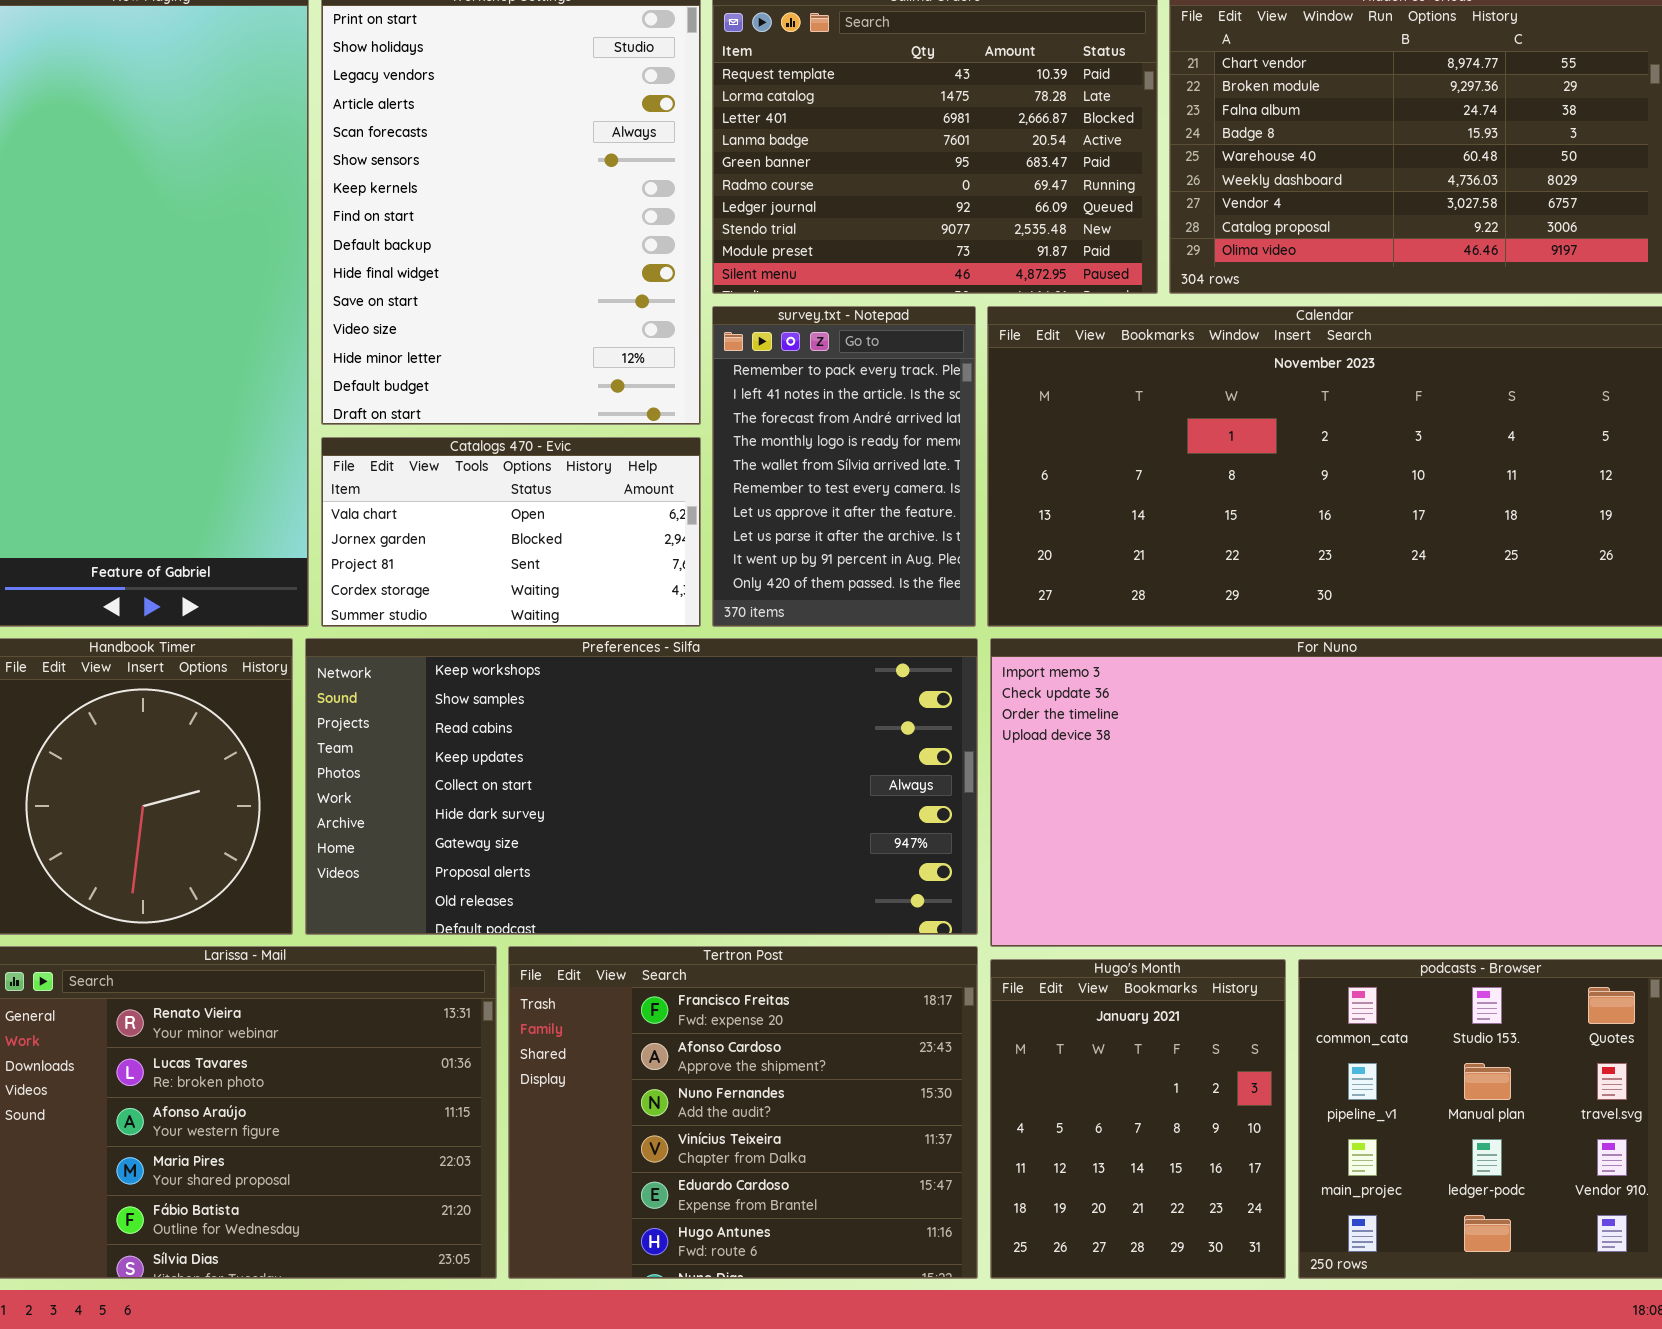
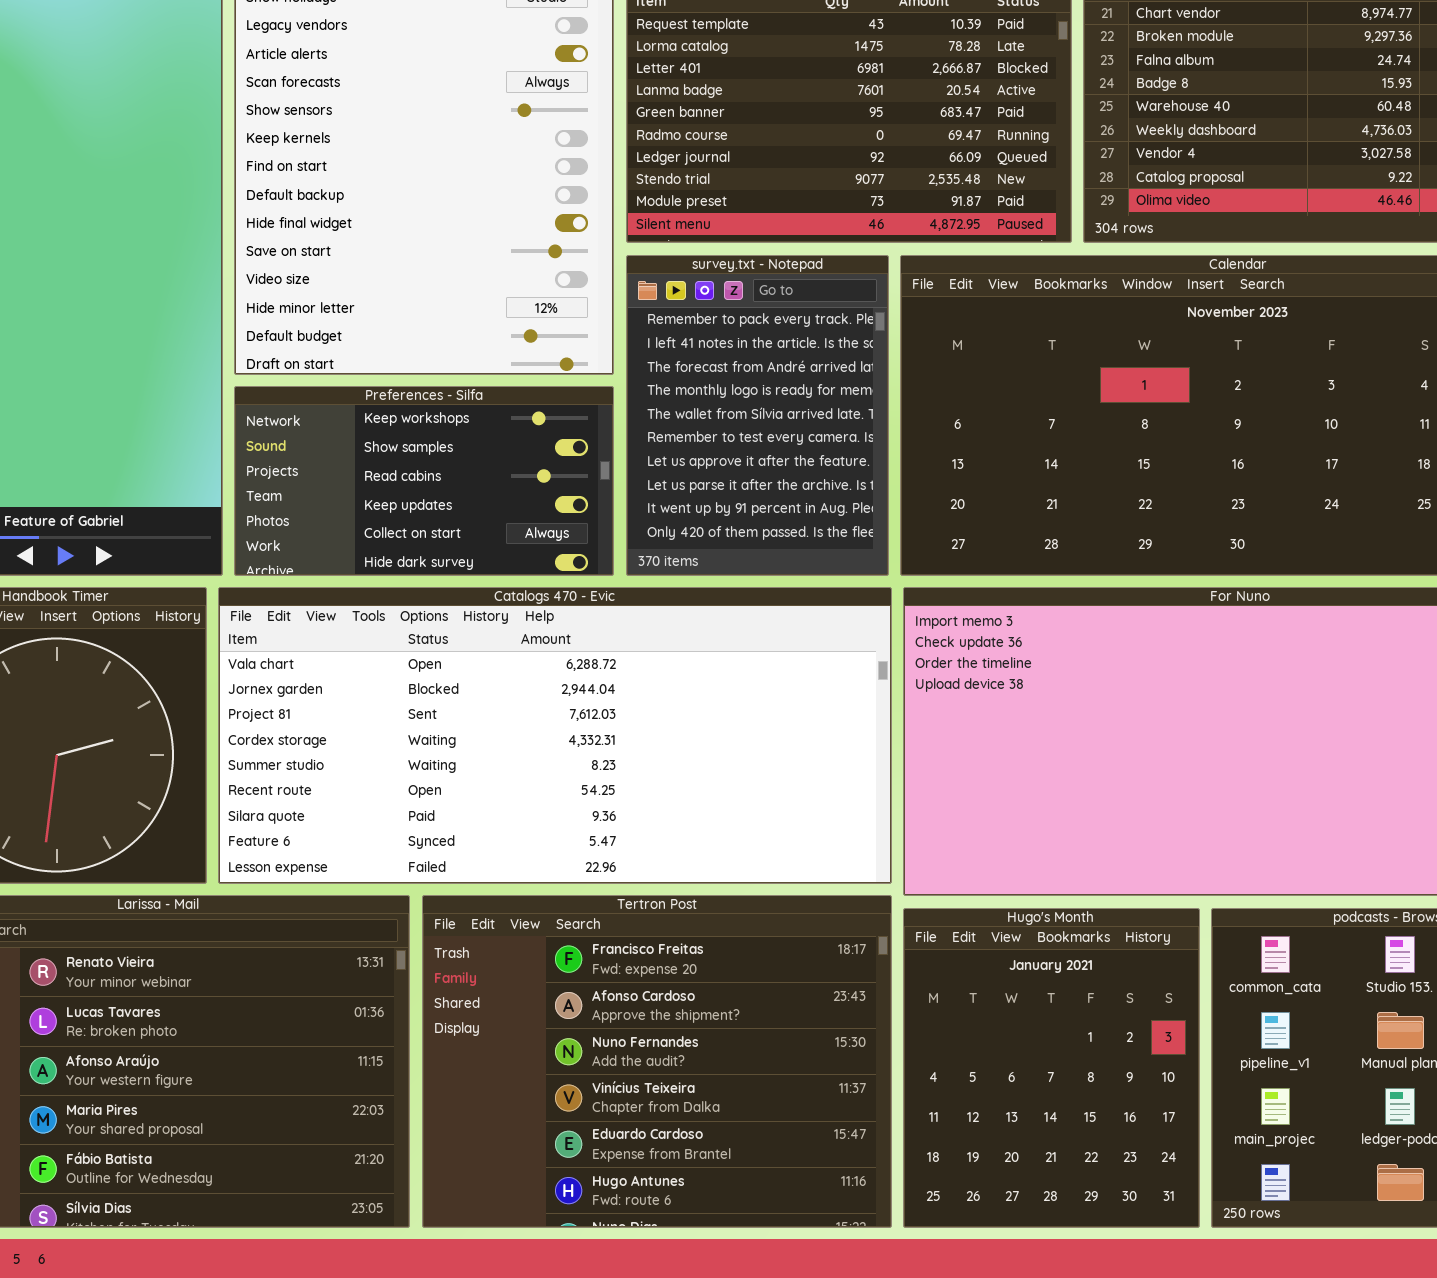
Catalogs 470 - Evic: [321,437,701,627] -> [218,587,892,884], moved, resized
Preferences - Silfa: [305,638,978,935] -> [234,386,614,576], moved, resized

